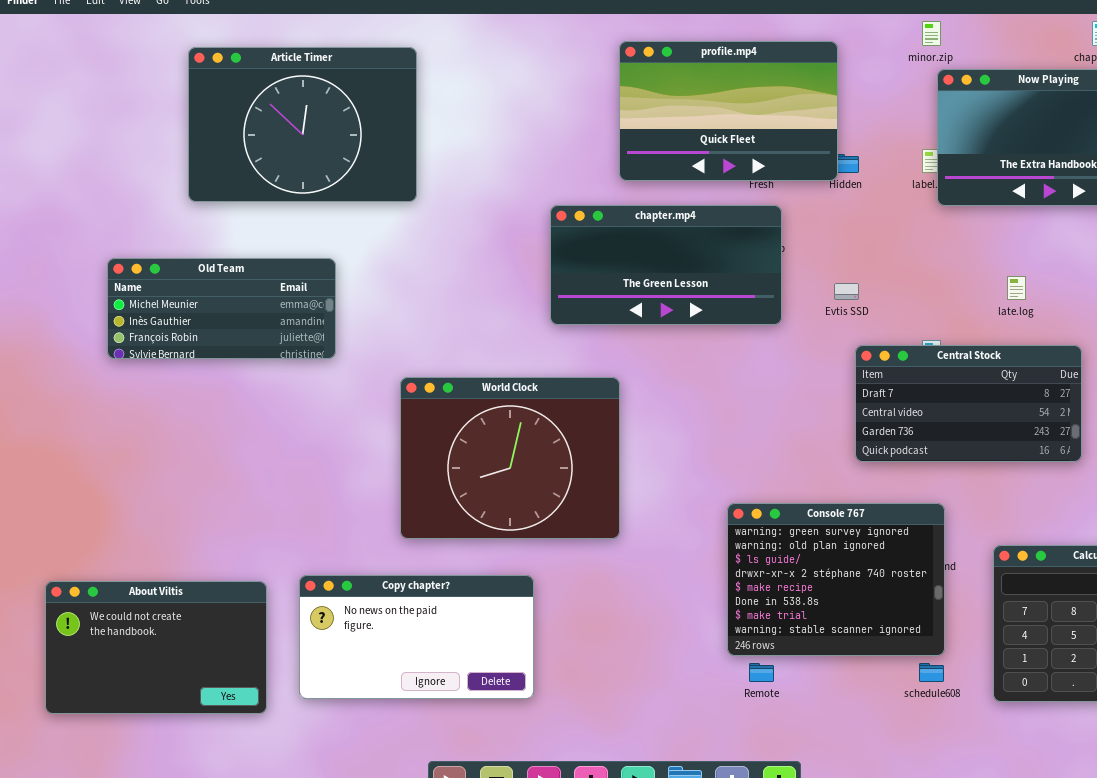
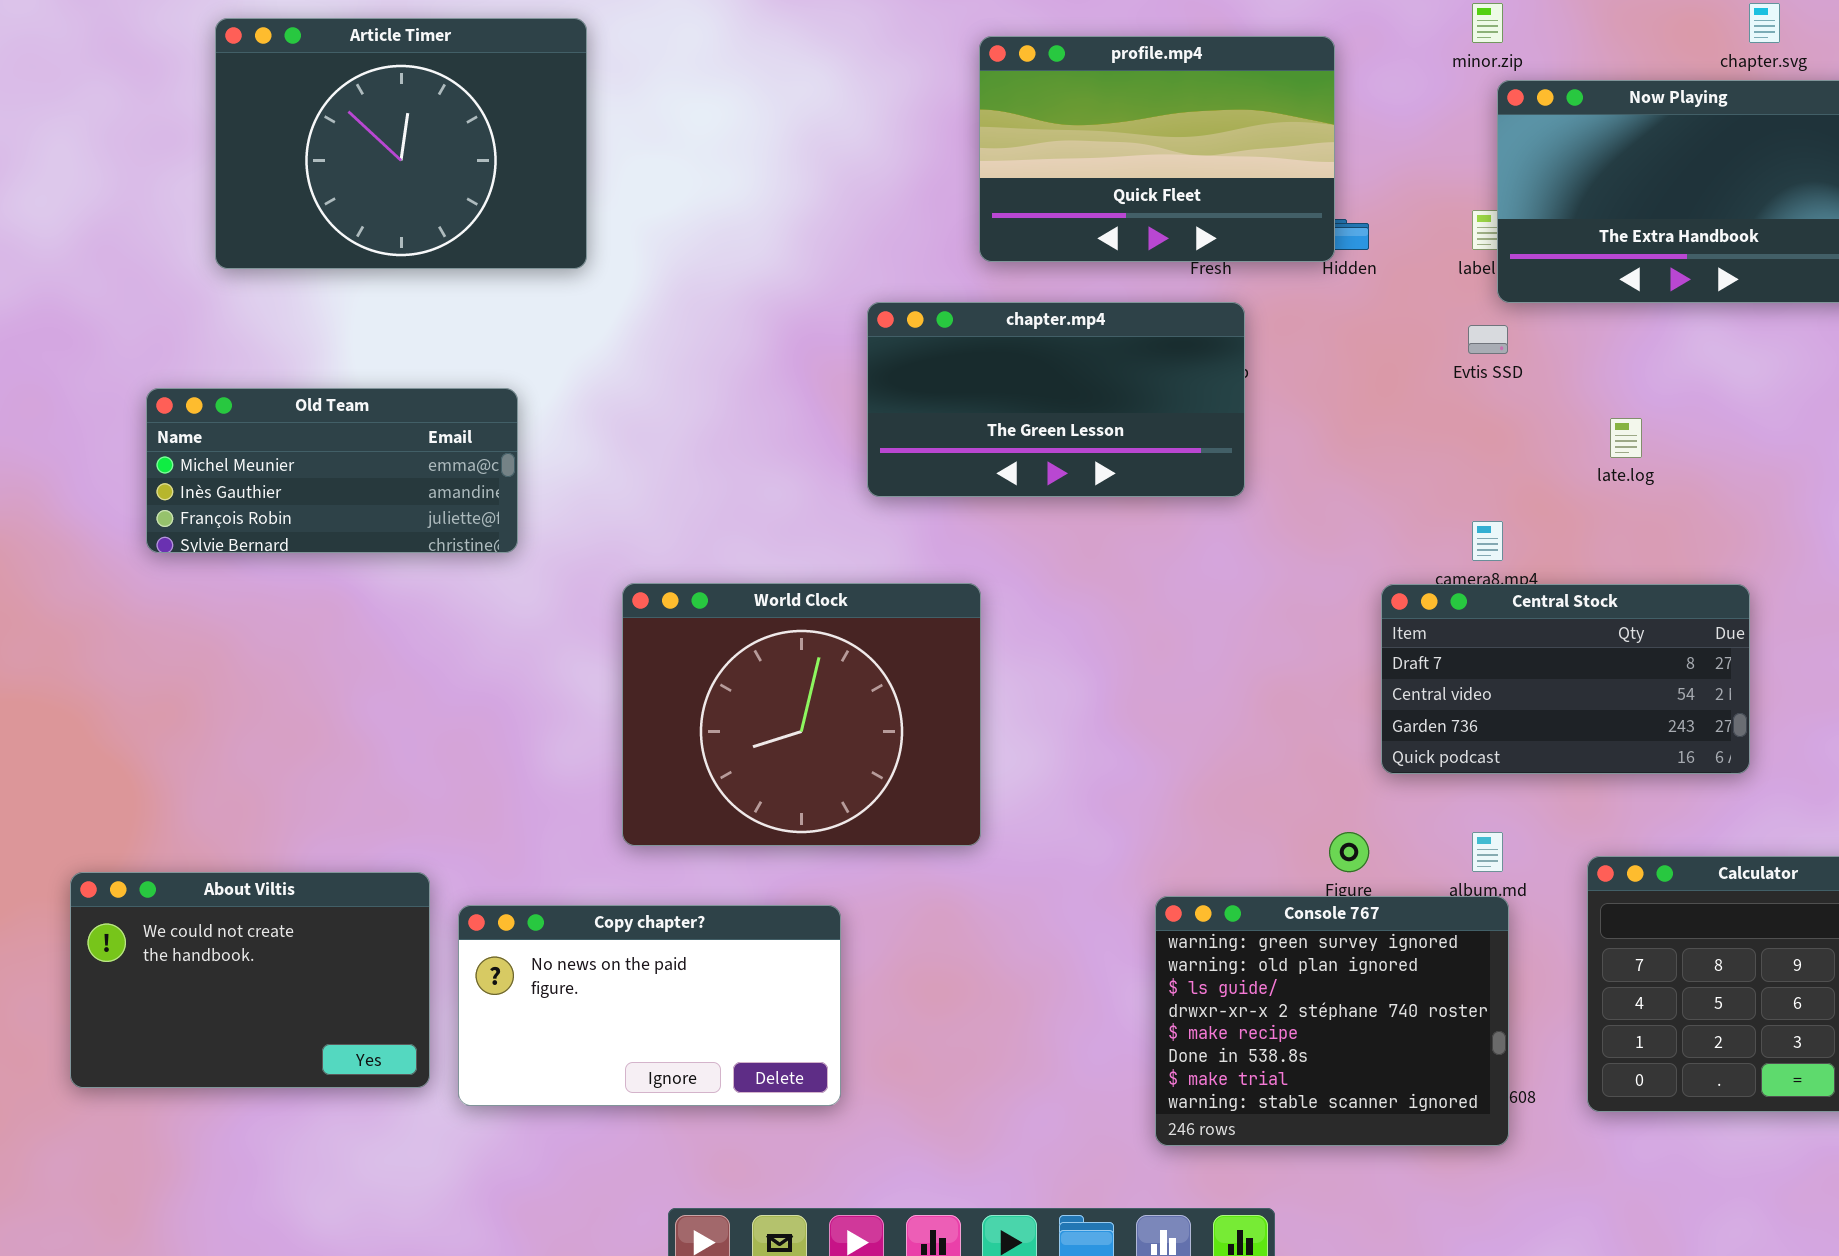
Article Timer: [188,47,417,202] -> [215,18,587,269], moved
Evtis SSD: [834,283,859,300] -> [1468,325,1508,354], moved
Central Stock: [855,345,1082,462] -> [1381,584,1750,774], moved
Console 767: [727,503,945,656] -> [1155,896,1509,1146], moved
About Viltis: [45,581,267,714] -> [70,872,430,1088], moved

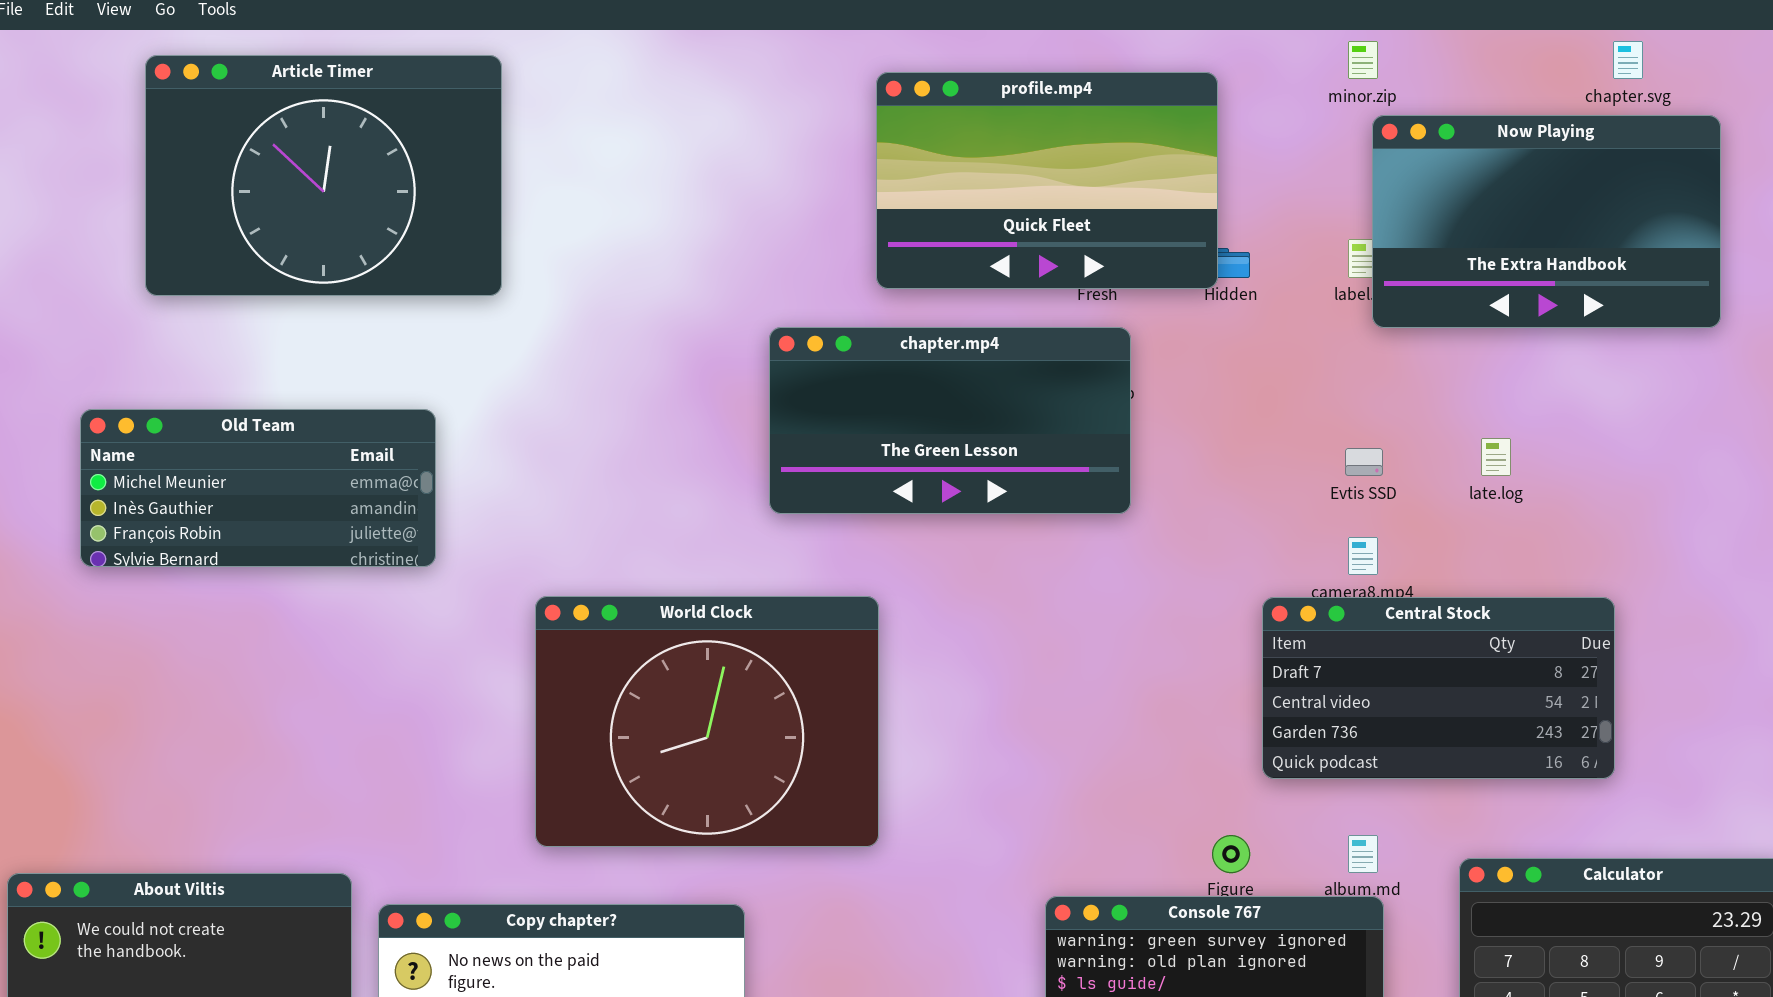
Evtis SSD: [1468,325,1508,354] -> [1345,448,1383,476], moved

